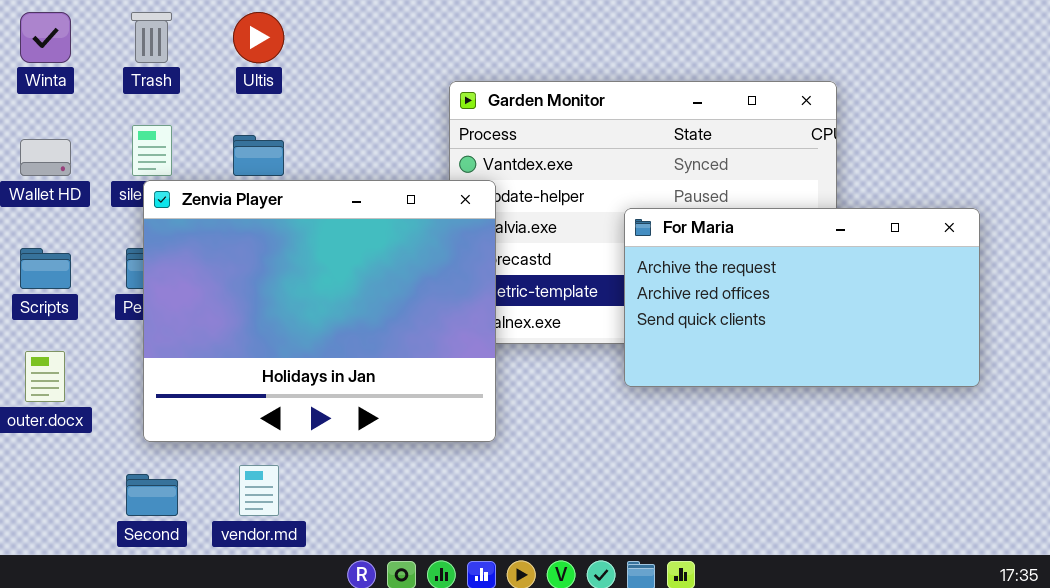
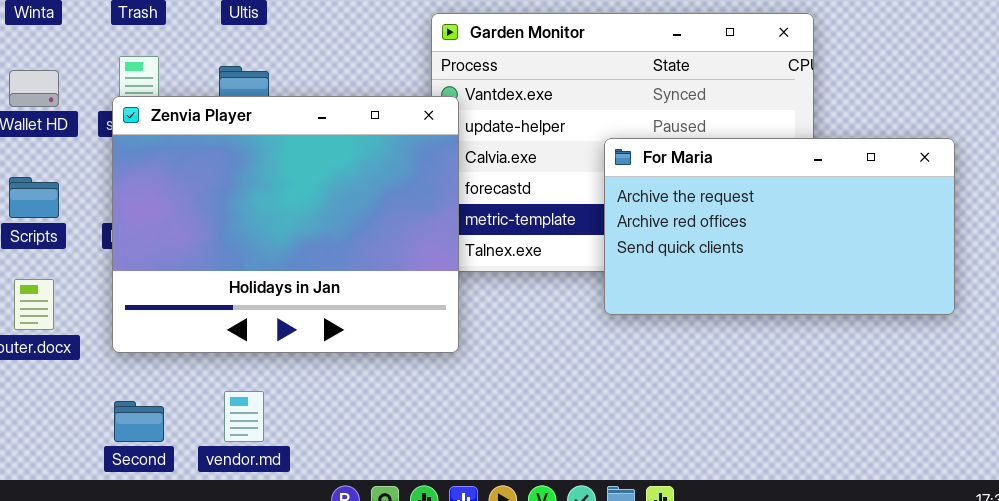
Zenvia Player: [143,180,496,442] -> [112,96,459,353], moved

